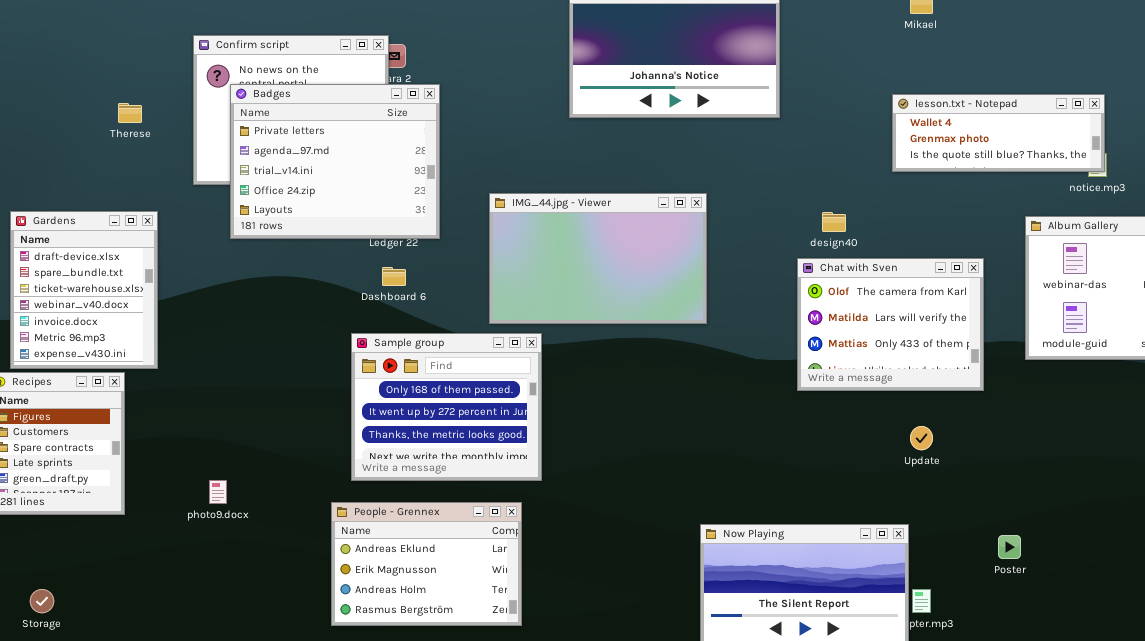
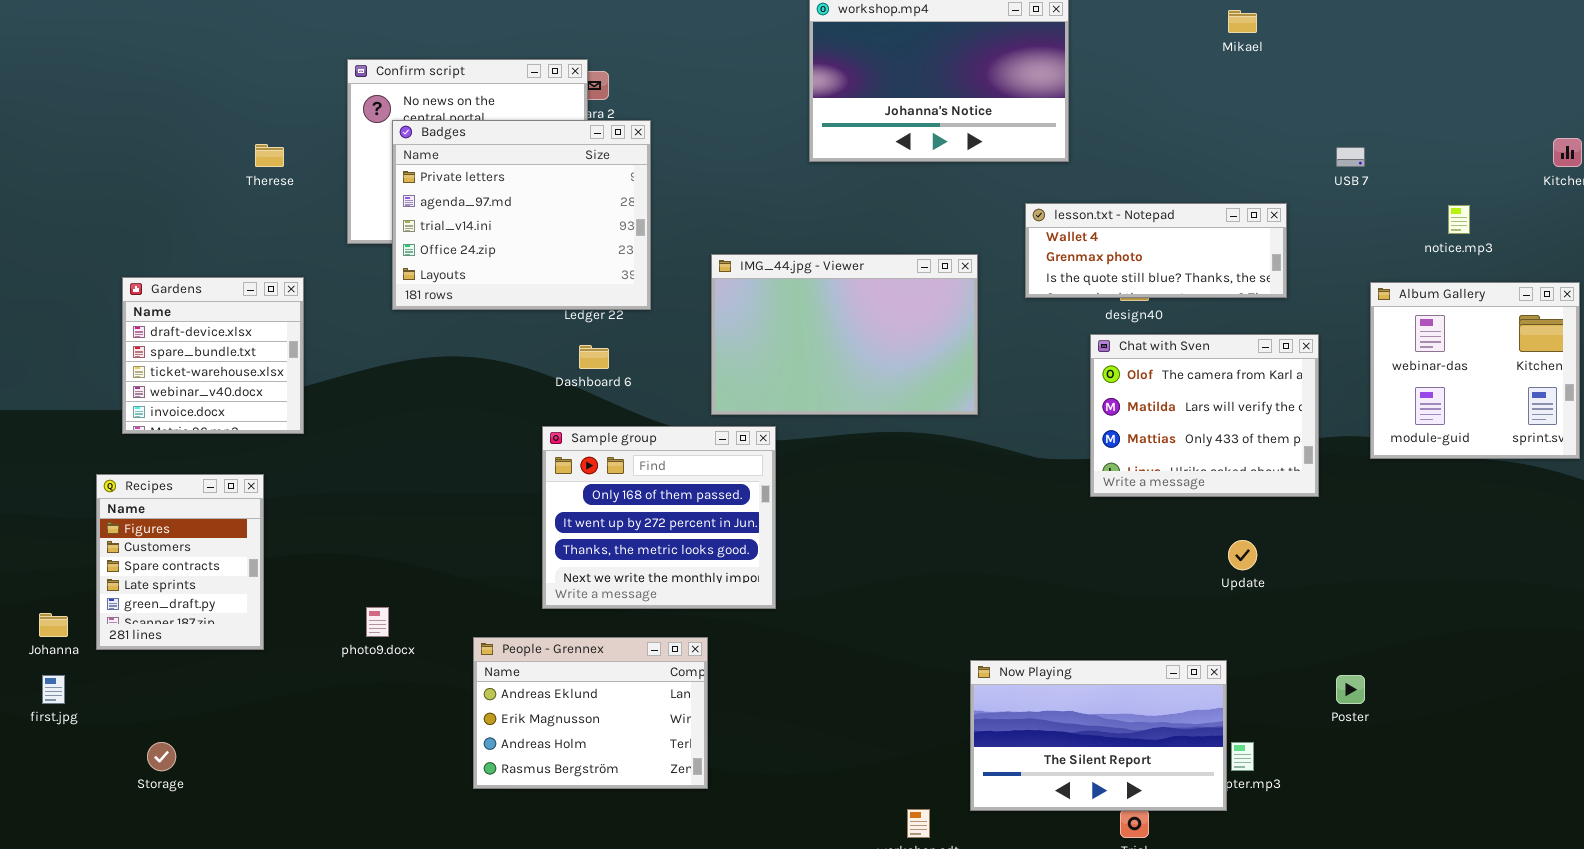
lesson.txt - Notepad: [892,94,1105,172] -> [1025,203,1287,298], moved
Gardens: [10,211,158,369] -> [122,277,304,434], resized
People - Grennex: [331,502,522,626] -> [473,637,708,789], moved

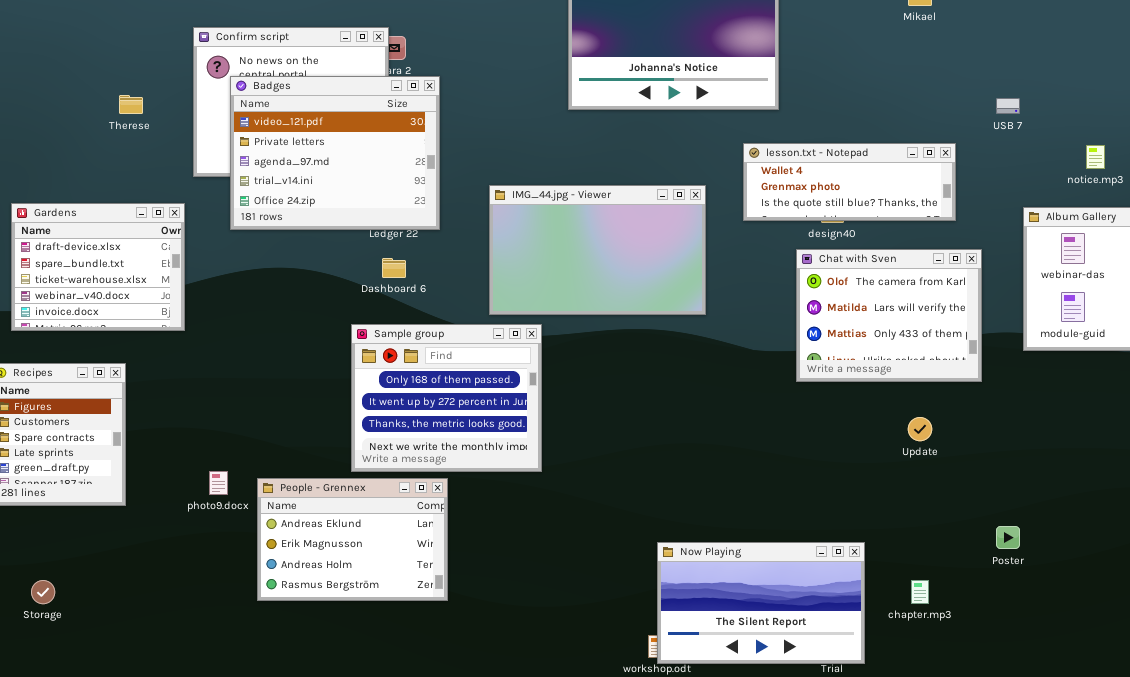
Badges: [392,120,651,310] -> [230,76,440,230], scrolled up 1 row
Gardens: [122,277,304,434] -> [11,203,185,331], resized
People - Grennex: [473,637,708,789] -> [257,478,448,601], moved
Now Playing: [970,660,1227,811] -> [657,542,865,664], moved

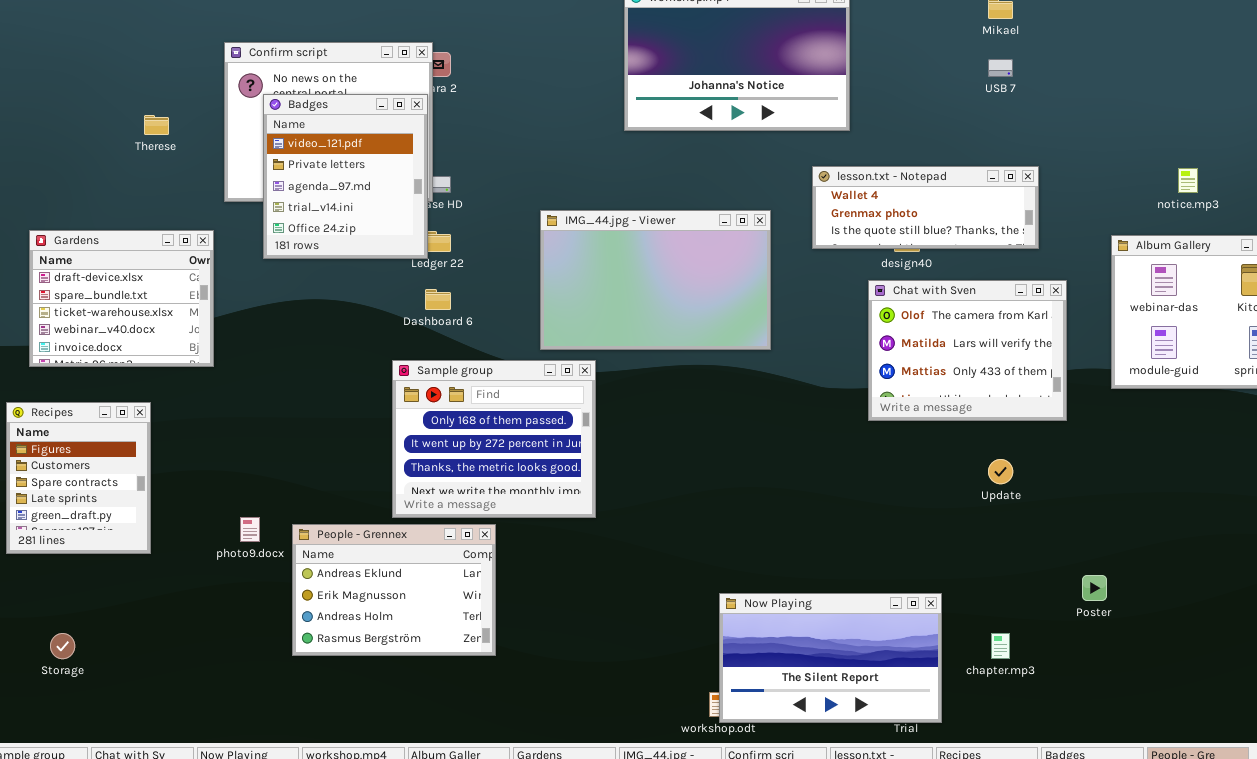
Badges: [230,76,440,230] -> [263,94,428,259], resized
USB 7: [996,98,1020,114] -> [988,59,1013,77], moved

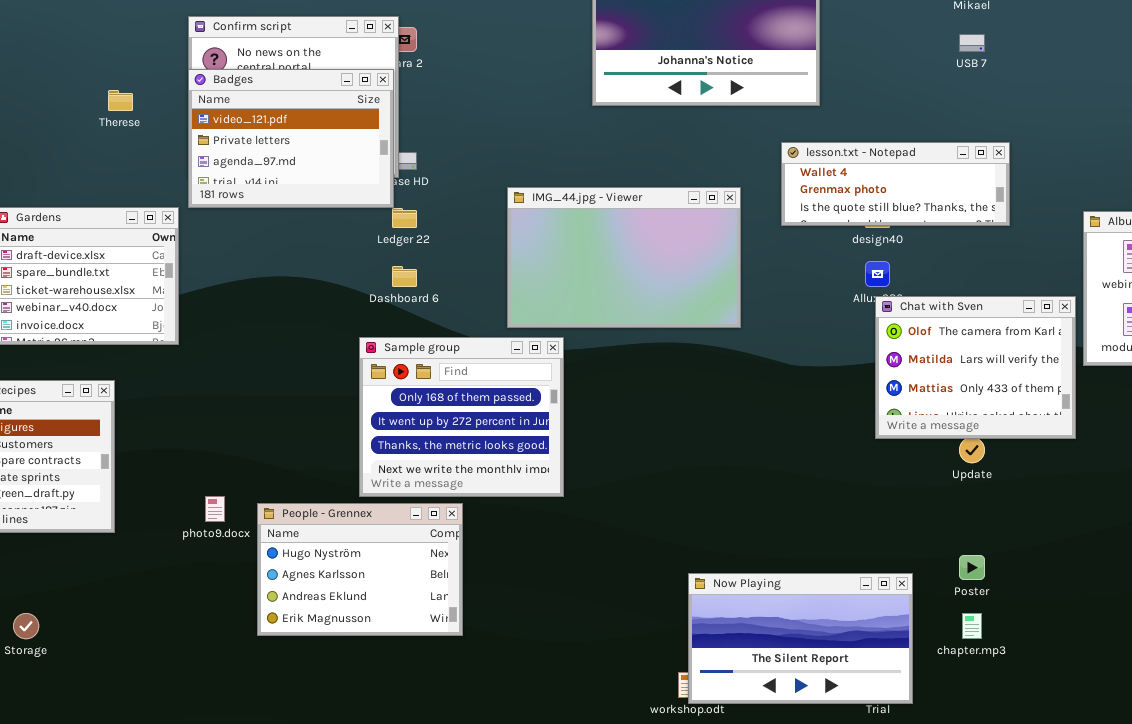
Badges: [263,94,428,259] -> [188,69,394,208], resized
Chat with Sven: [868,280,1067,421] -> [875,296,1076,439], moved
People - Grennex: [292,524,496,656] -> [257,503,463,636], scrolled up 2 rows
Poster: [1082,575,1107,601] -> [959,555,985,580], moved

